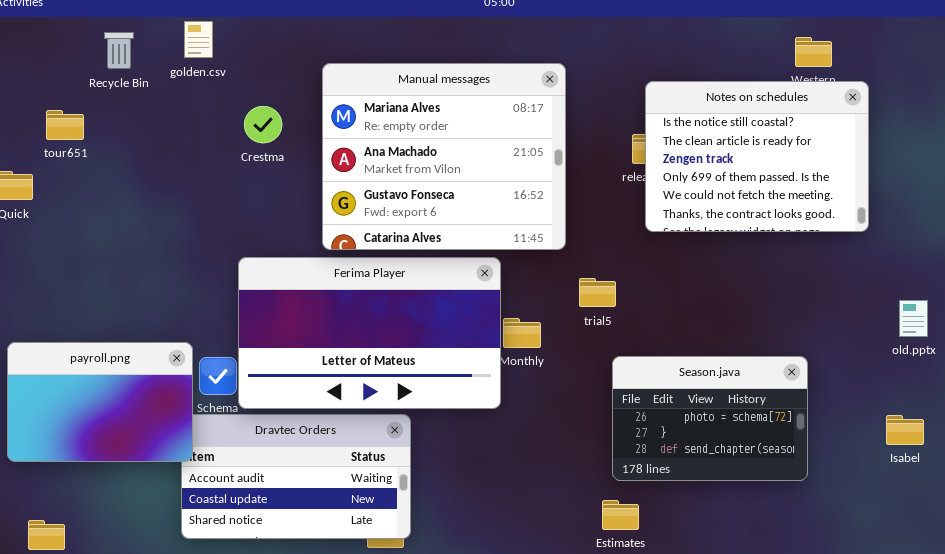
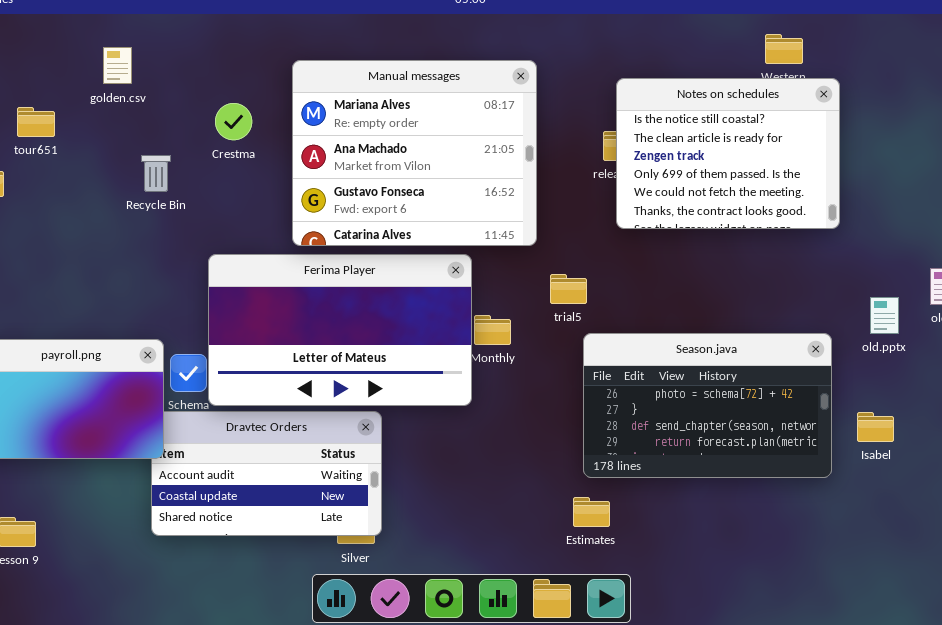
golden.csv: [184,21,213,58] -> [103,47,132,84], moved
Recycle Bin: [104,32,134,69] -> [141,155,171,192], moved
Season.java: [612,356,808,481] -> [583,333,832,478], resized

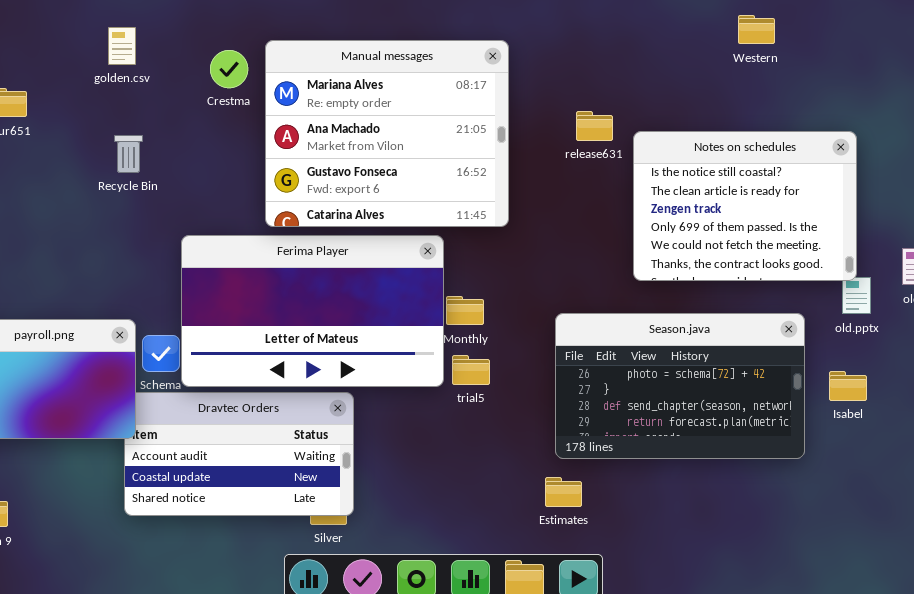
golden.csv: [103,47,132,84] -> [108,27,136,65], moved
Notes on schedules: [616,78,840,229] -> [633,131,857,281], moved
Crestma: [215,103,252,140] -> [210,50,248,88], moved
trial5: [550,274,587,304] -> [452,355,490,385], moved
Isabel: [857,412,894,442] -> [829,371,867,401], moved

